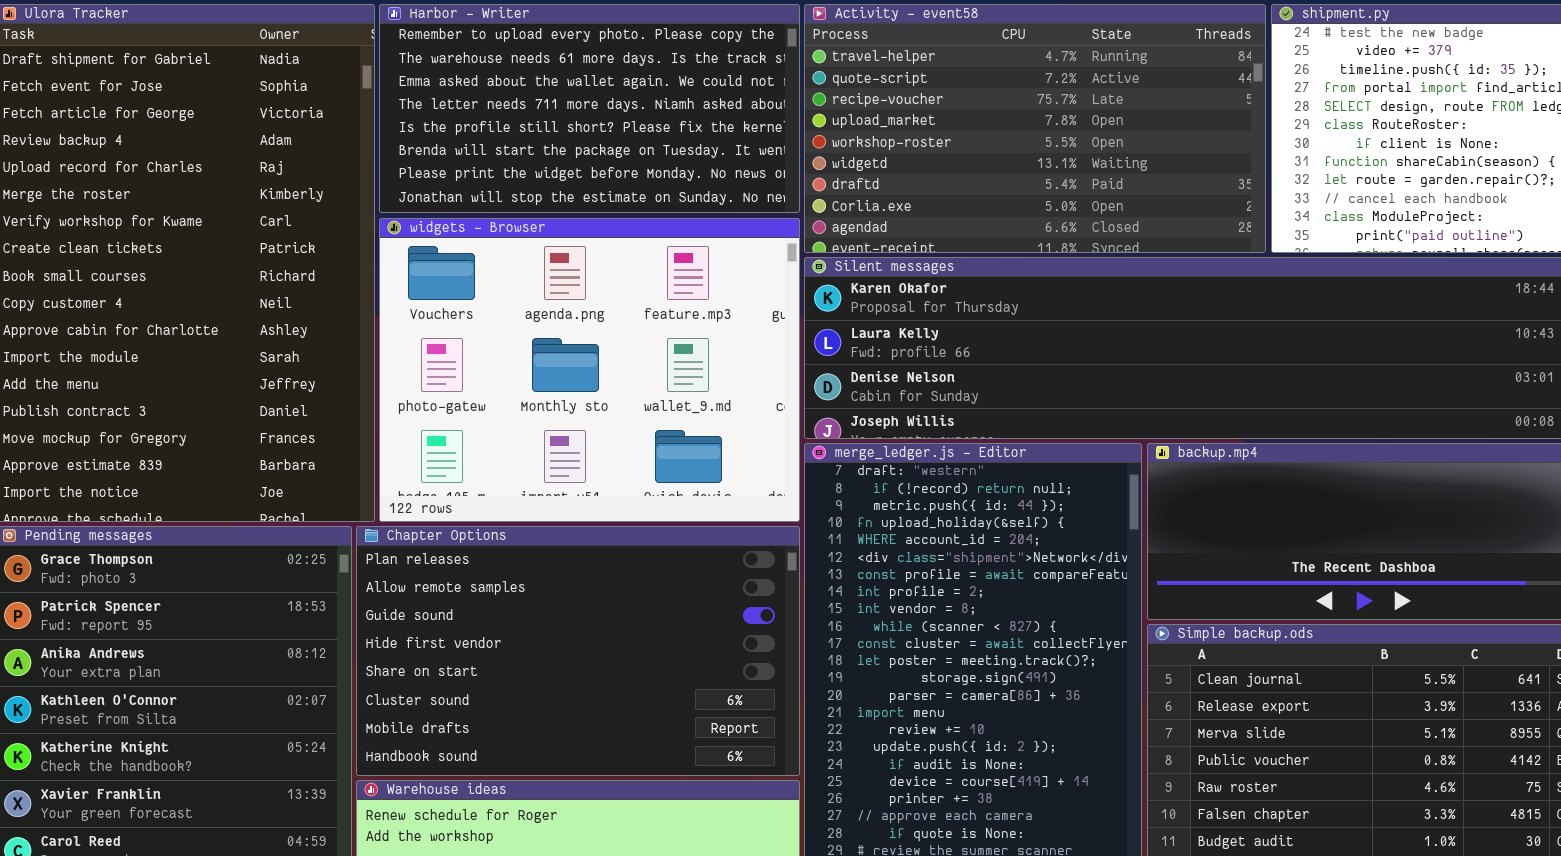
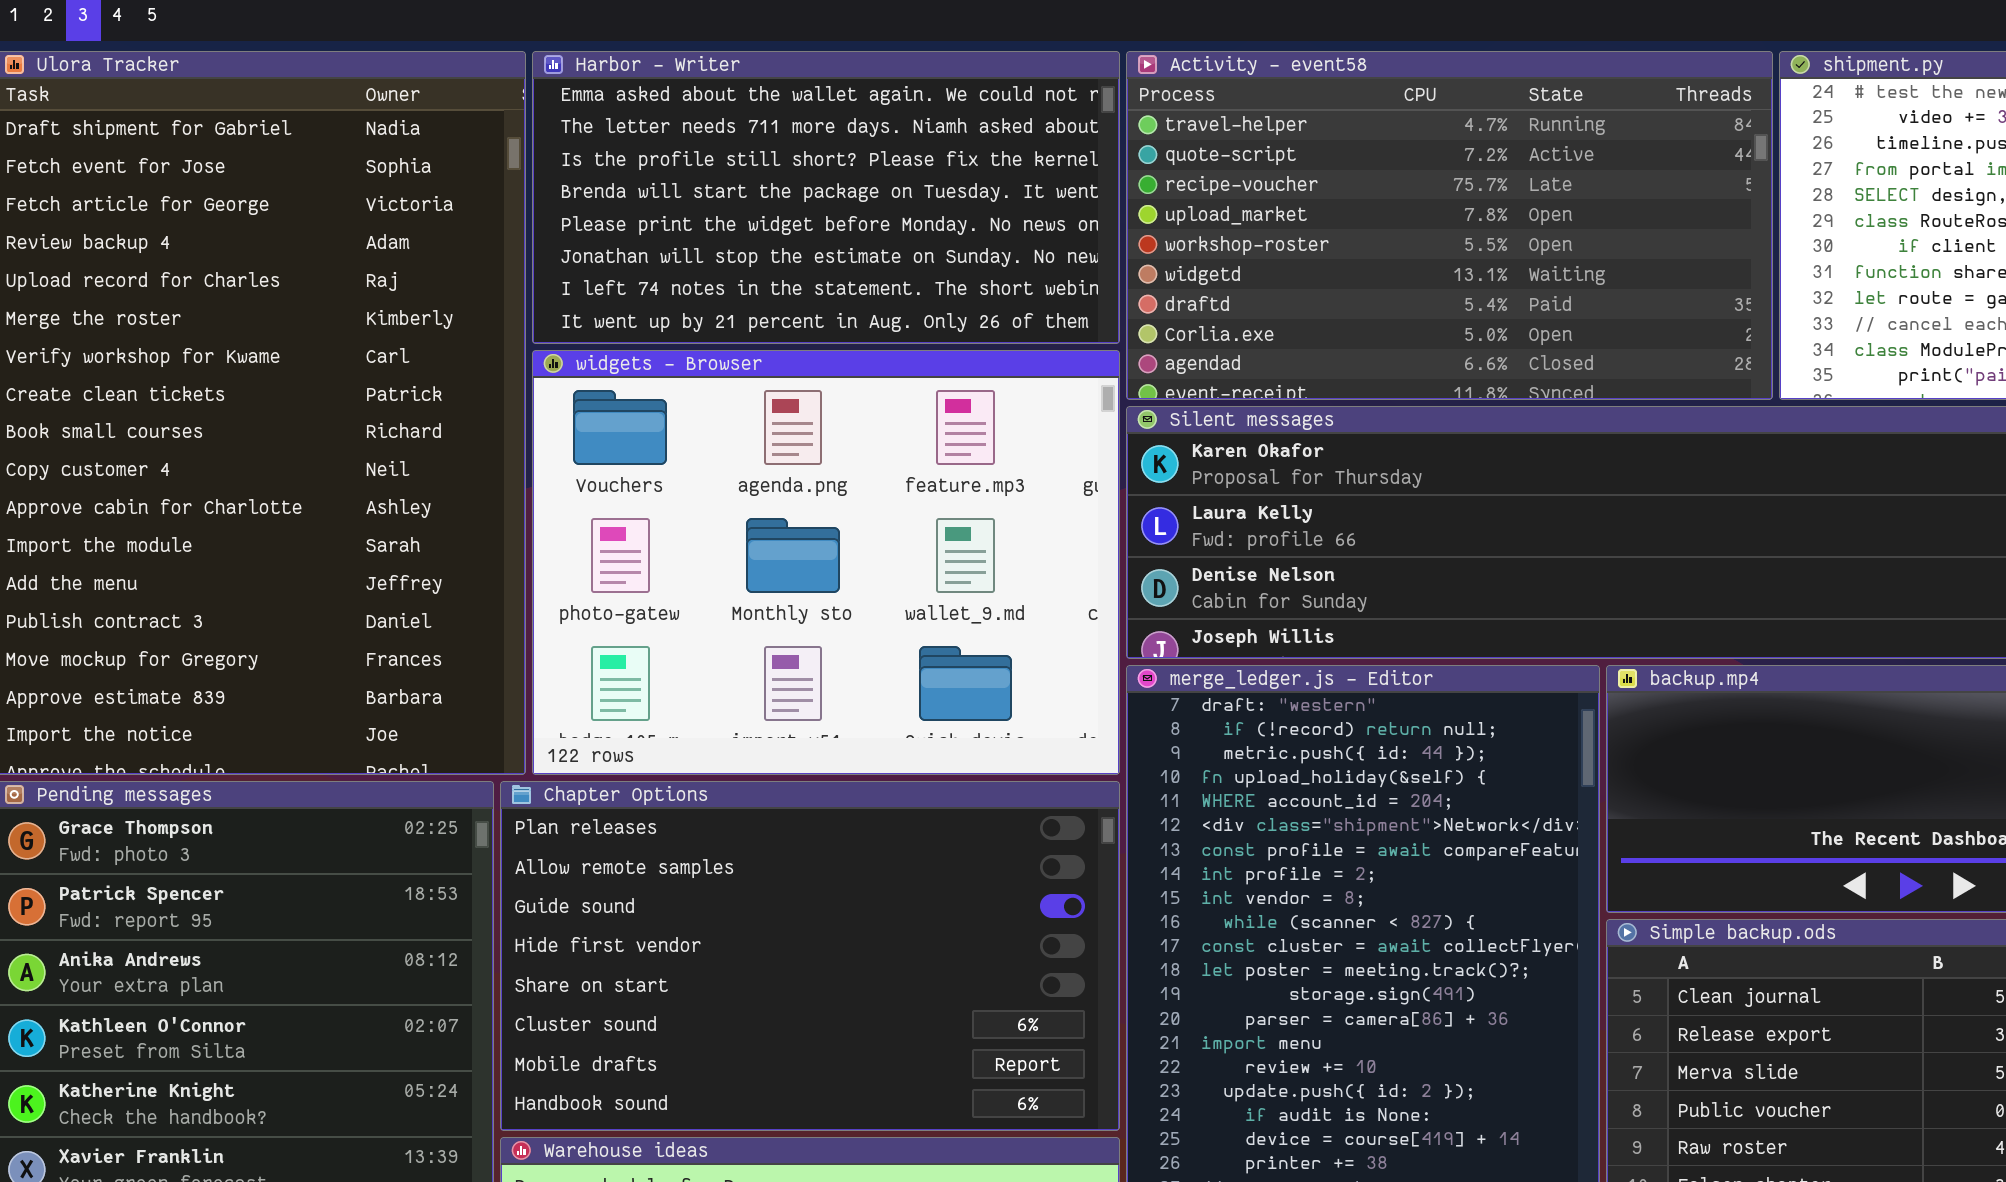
Harbor - Writer: [379,4,800,213] -> [532,51,1120,344], scrolled down 2 rows

